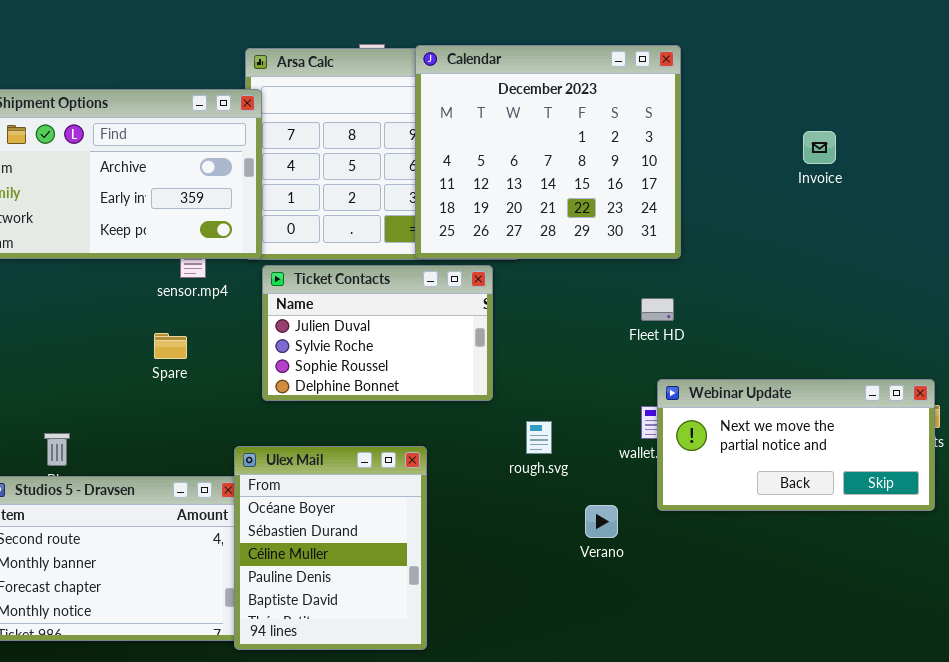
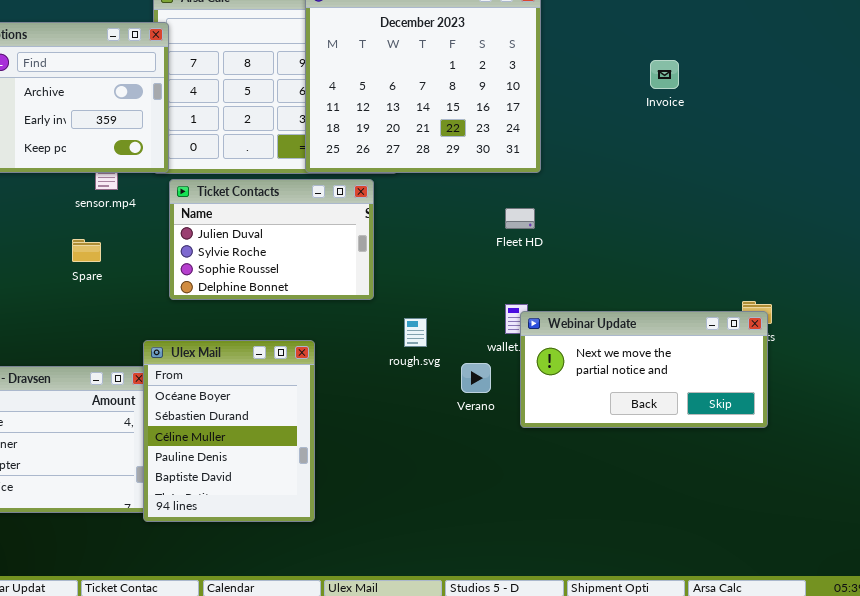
Webinar Update: [657,379,935,511] -> [520,311,768,428], moved
Verano: [585,505,618,538] -> [461,363,491,393], moved

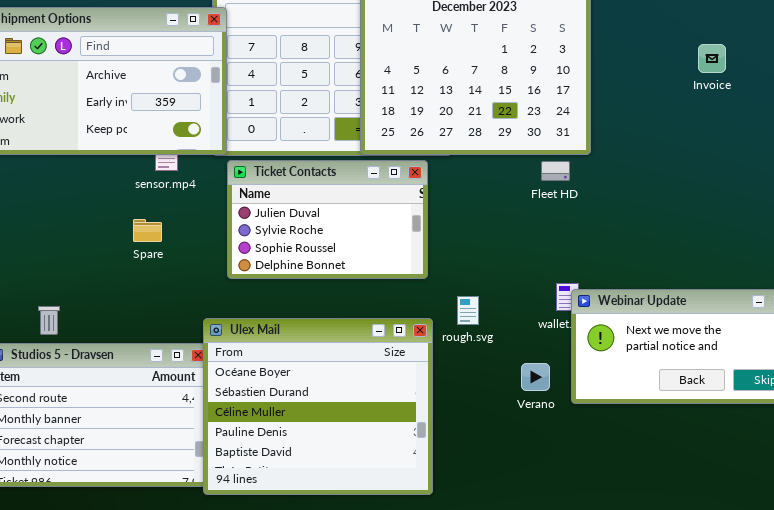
Fleet HD: [505,208,535,229] -> [541,161,570,181], moved
Ulex Mail: [143,340,315,522] -> [203,318,433,495], resized
Verano: [461,363,491,393] -> [521,363,550,391], moved

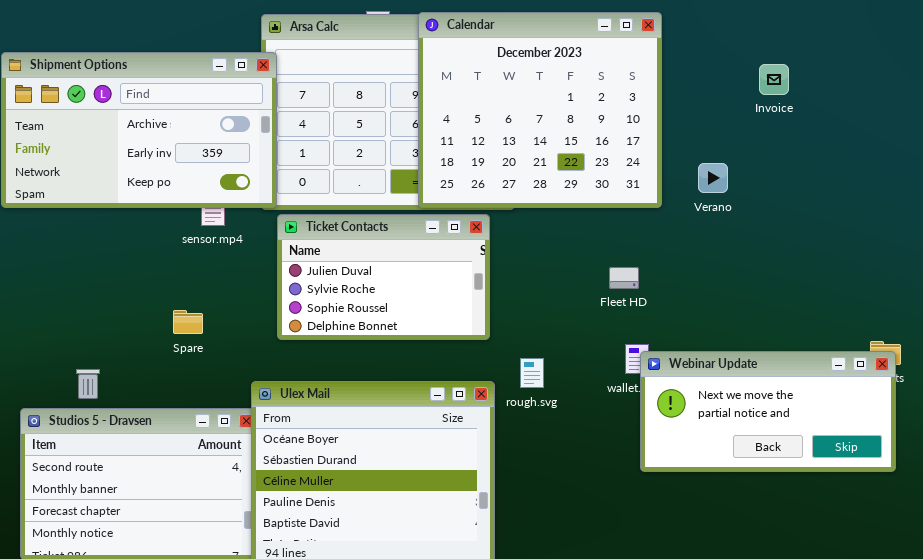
Invoice: [698,44,726,73] -> [759,64,789,95], moved
Fleet HD: [541,161,570,181] -> [609,267,639,289], moved
Spare: [133,219,162,242] -> [173,310,203,334], moved
Verano: [521,363,550,391] -> [698,163,728,193], moved

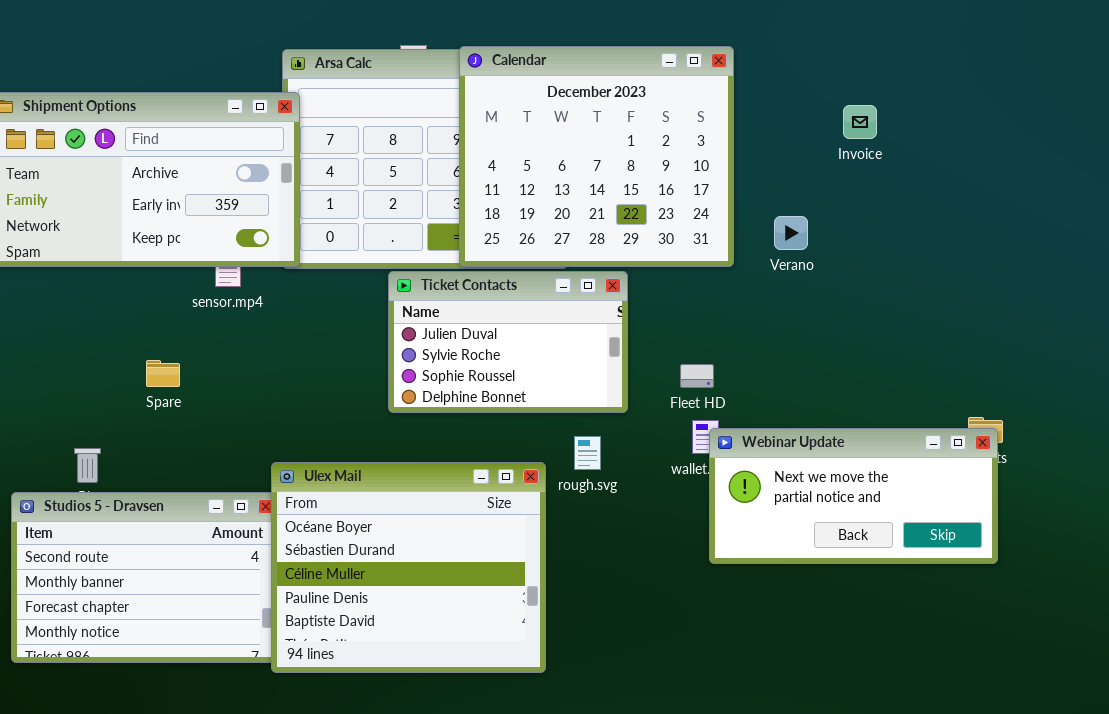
Ticket Contacts: [277,214,490,340] -> [388,271,628,413], moved
Fleet HD: [609,267,639,289] -> [680,364,714,388], moved
Spare: [173,310,203,334] -> [146,360,180,387], moved

